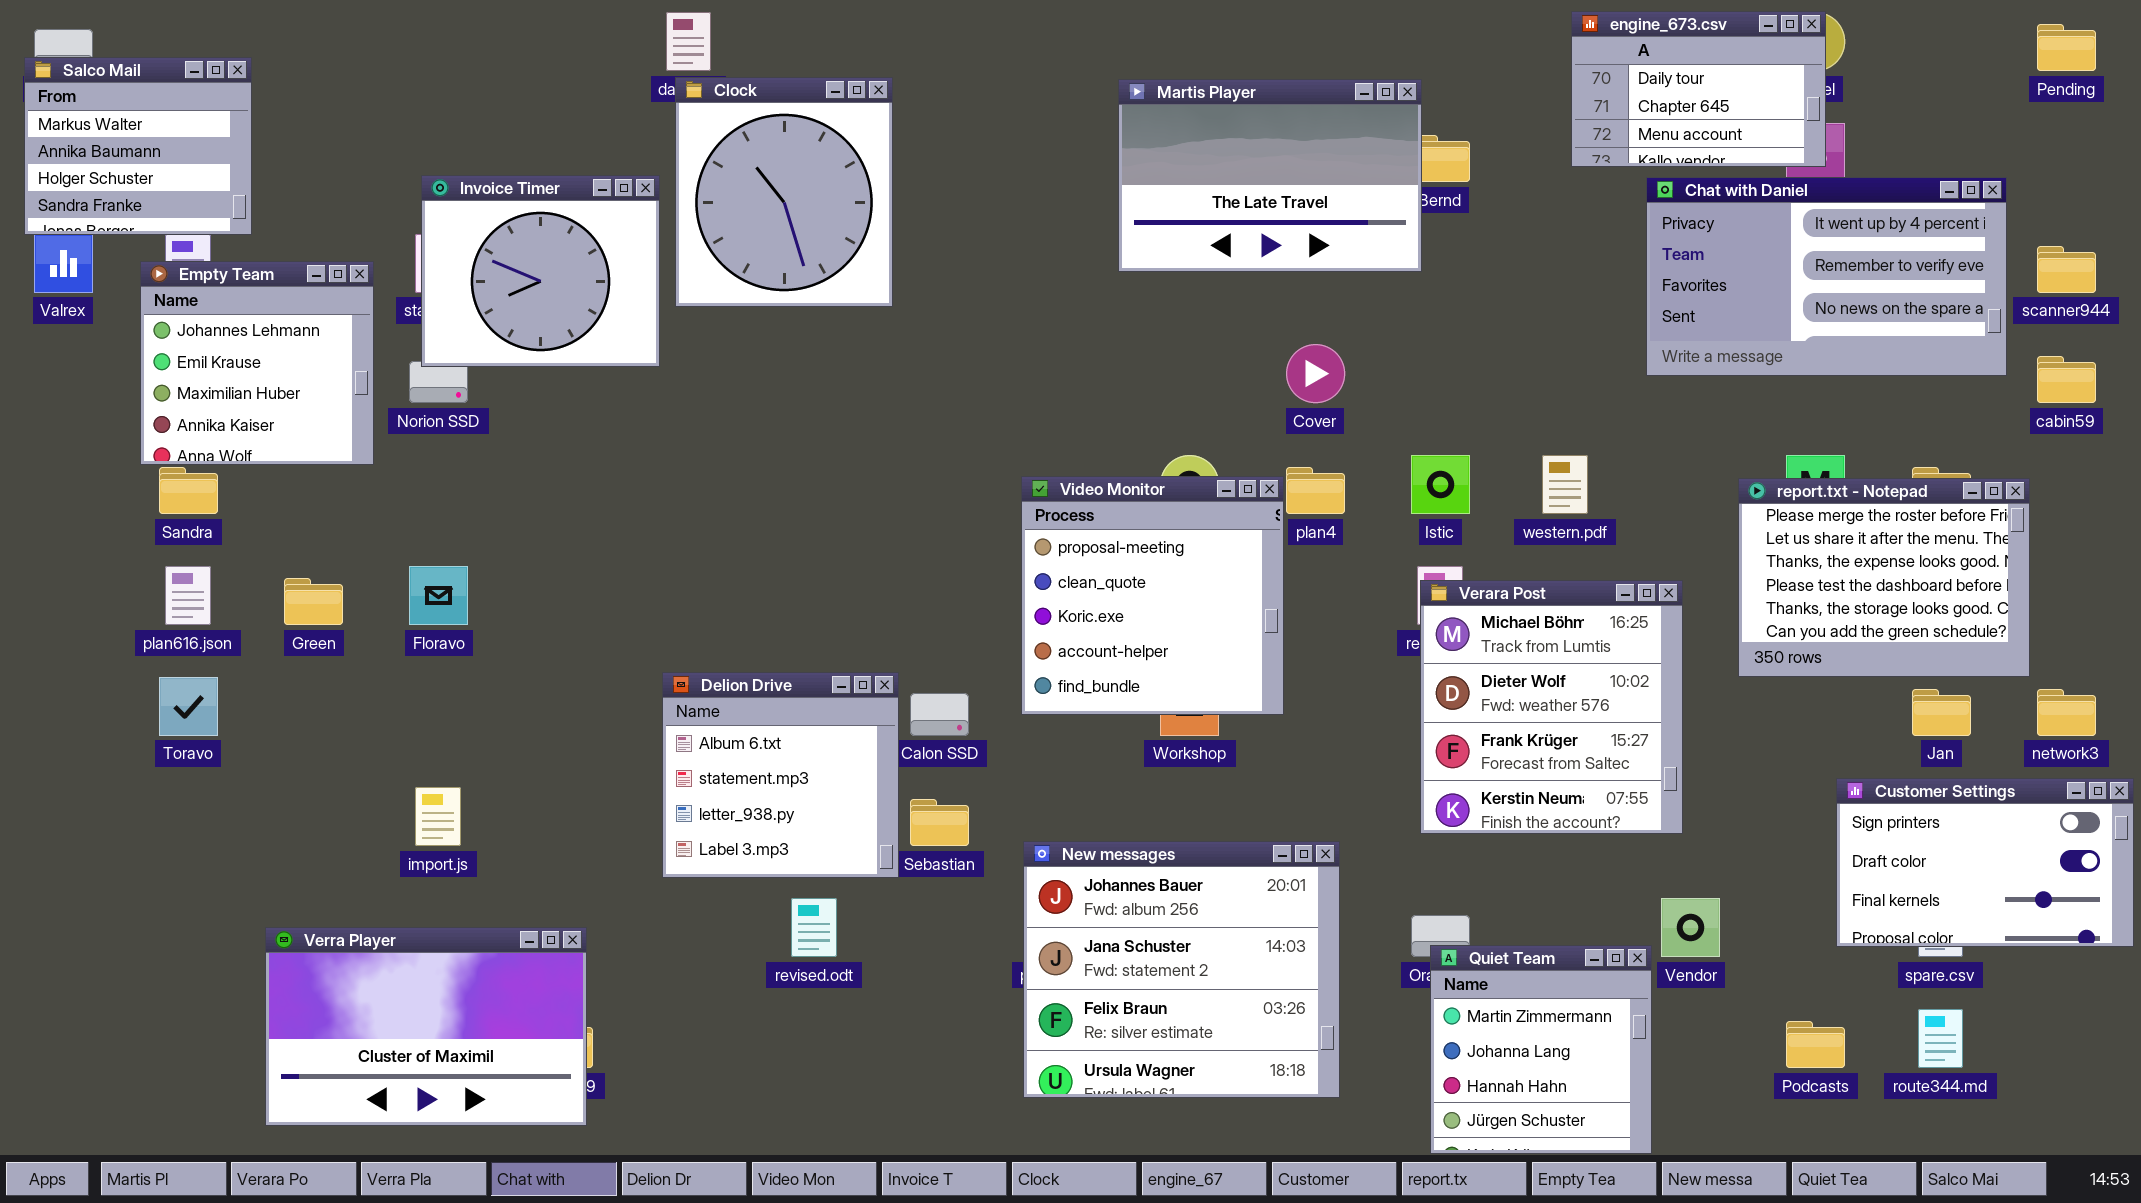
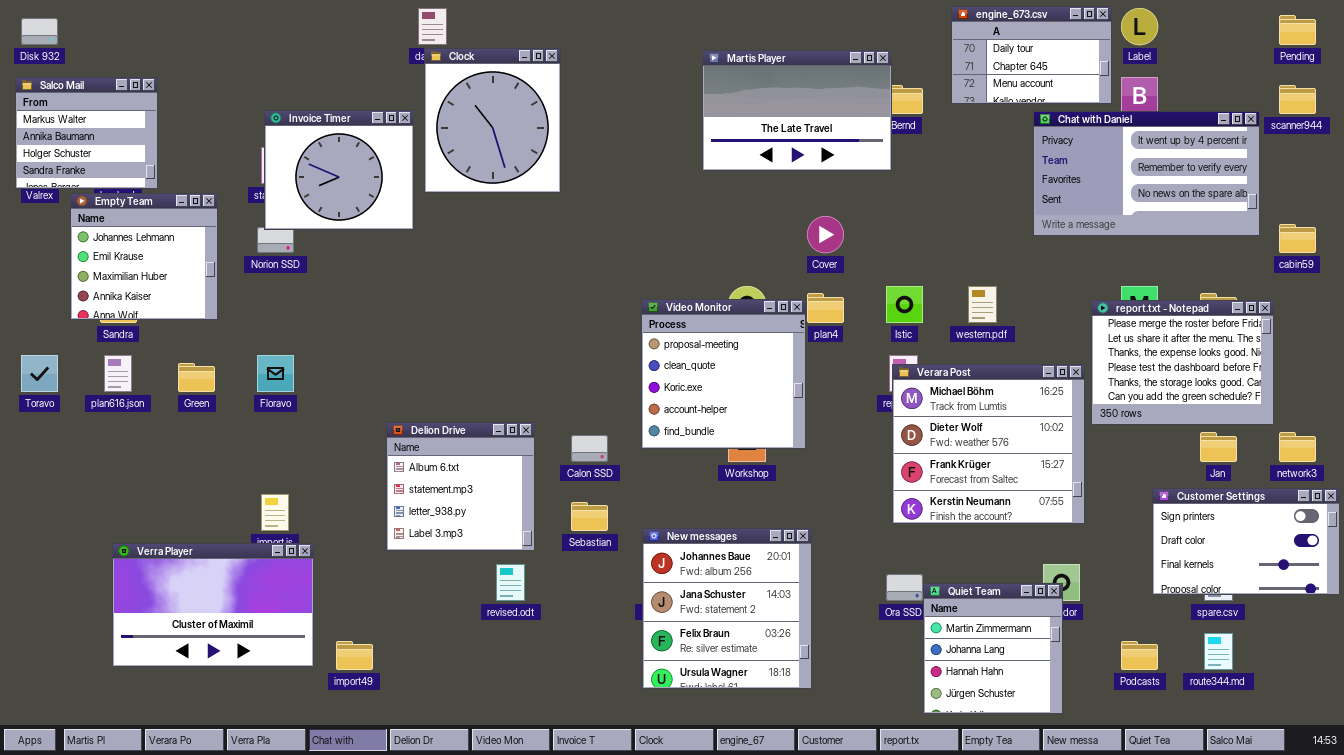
engine_673.csv: [1571,11,1826,167] -> [951,6,1112,104], moved
Salco Mail: [24,57,252,235] -> [15,77,158,189], moved
scanner944: [2037,246,2096,293] -> [1279,85,1316,114], moved
Empty Team: [140,261,374,465] -> [70,193,218,320], moved
Verara Post: [1420,580,1683,834] -> [892,364,1085,524], resized
Delion Drive: [662,672,899,878] -> [386,422,535,551], moved
Toravo: [159,677,218,736] -> [21,355,58,392], moved
New messages: [1023,841,1340,1098] -> [642,528,812,689], resized
Verra Player: [265,927,587,1126] -> [112,543,314,667], moved
Quiet Team: [1430,945,1652,1154] -> [923,583,1063,714], moved

